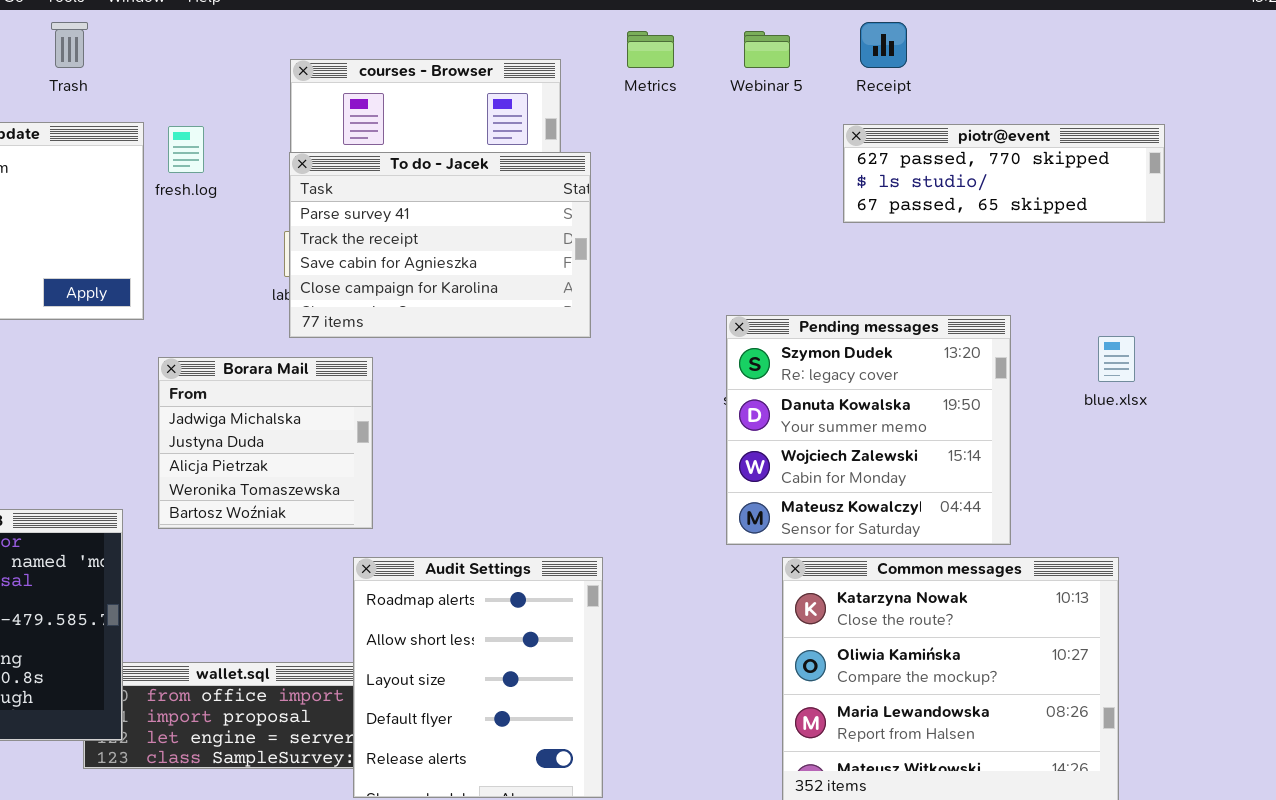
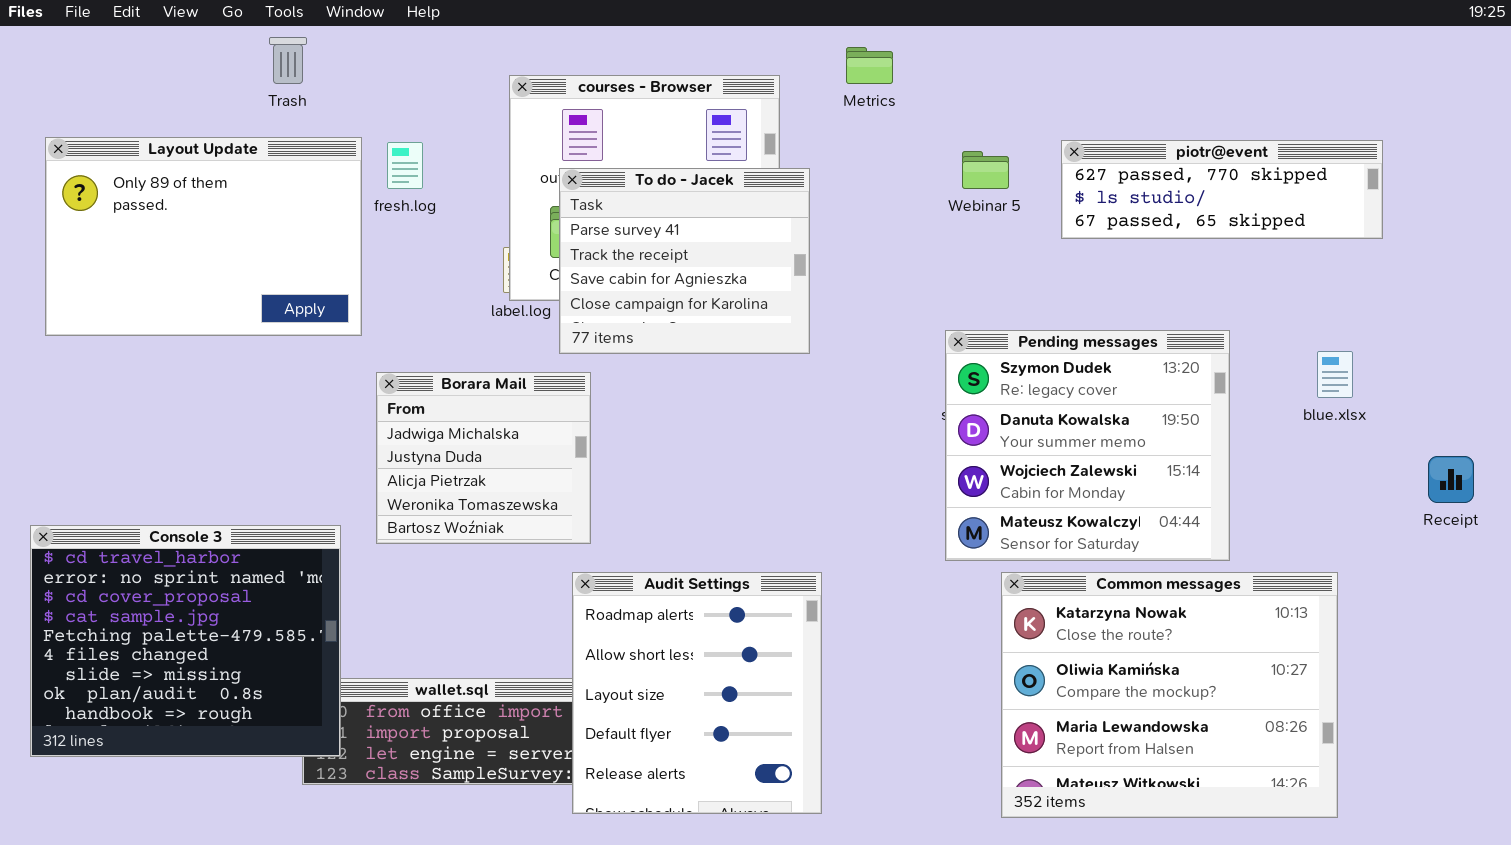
Receipt: [860,22,907,68] -> [1428,456,1474,503], moved
Webinar 5: [744,31,790,68] -> [962,151,1009,189], moved
To do - Jacek: [289,152,591,338] -> [559,168,810,354], resized

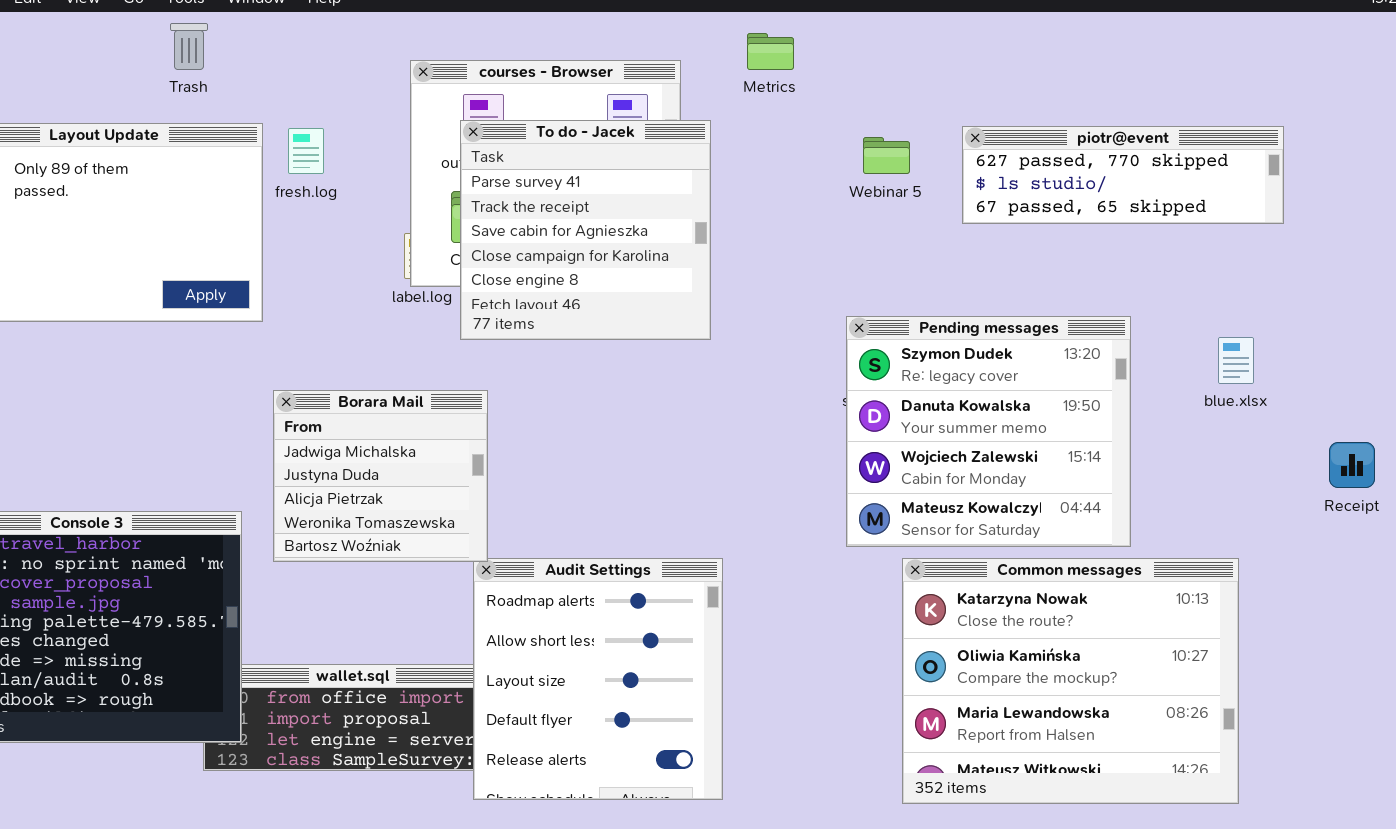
To do - Jacek: [559,168,810,354] -> [460,120,711,340], resized
Borara Mail: [376,372,591,544] -> [273,390,488,562], moved

